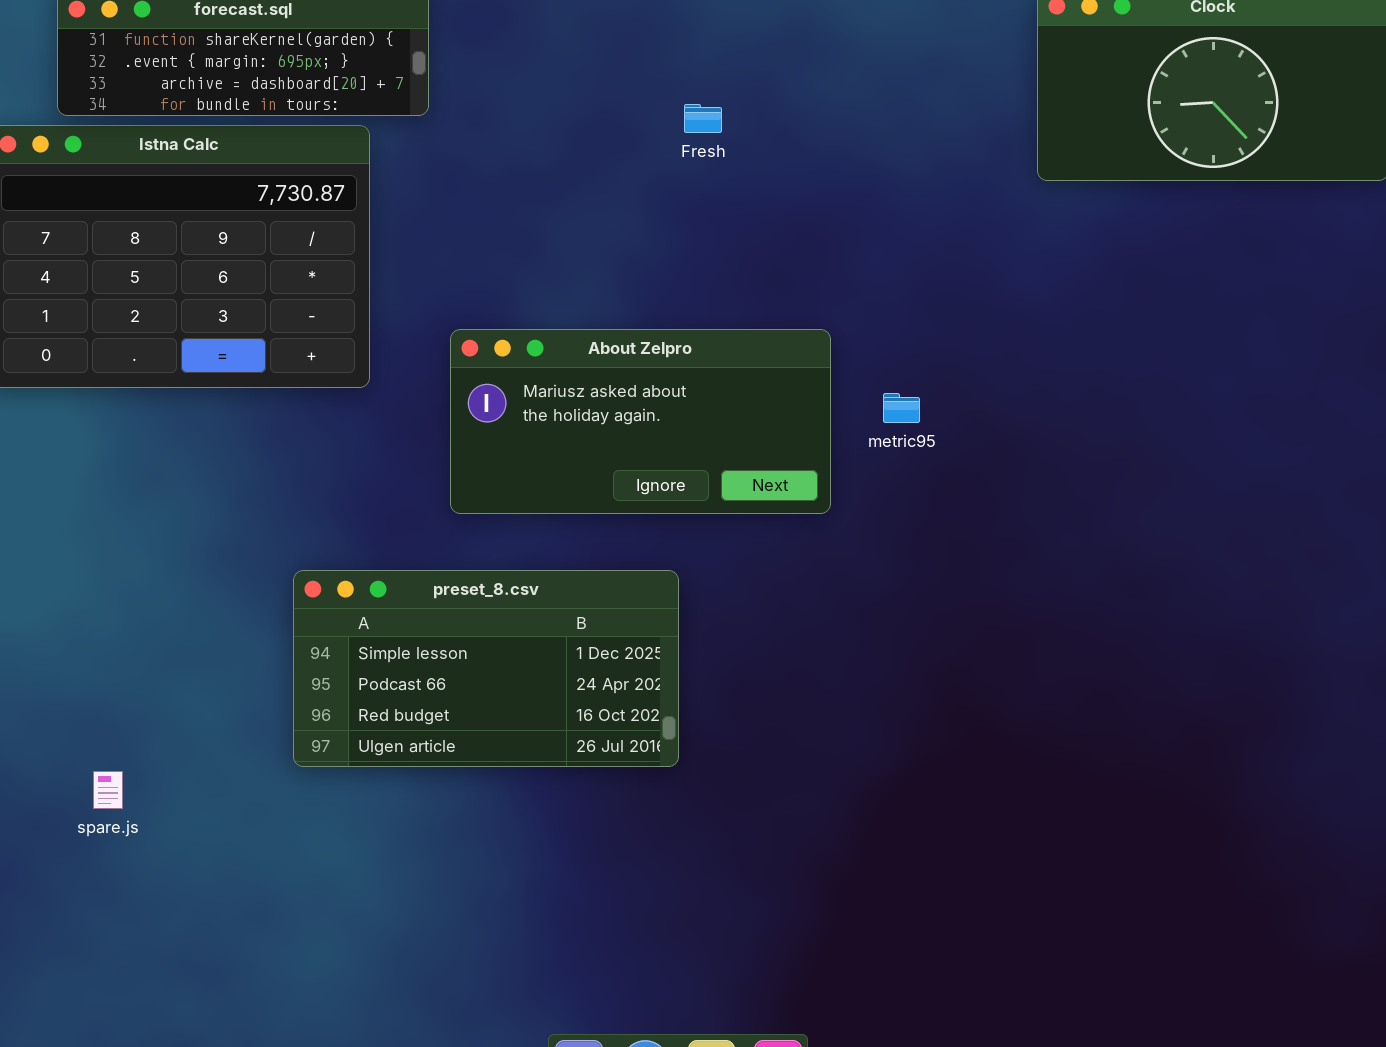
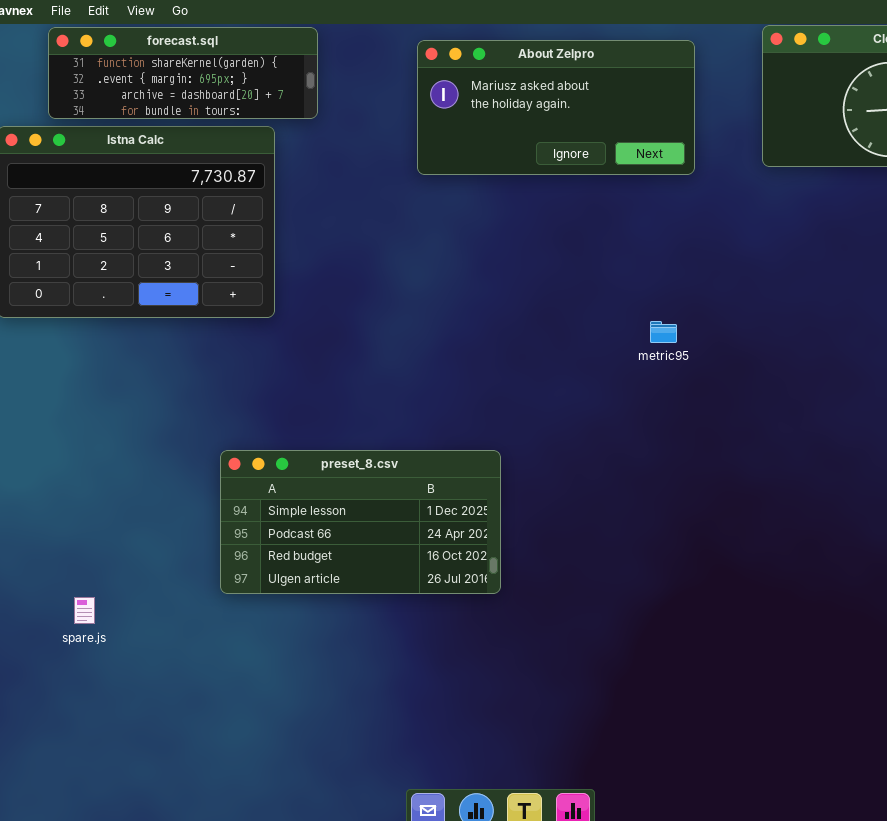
About Zelpro: [450,329,831,514] -> [417,40,695,175], moved

